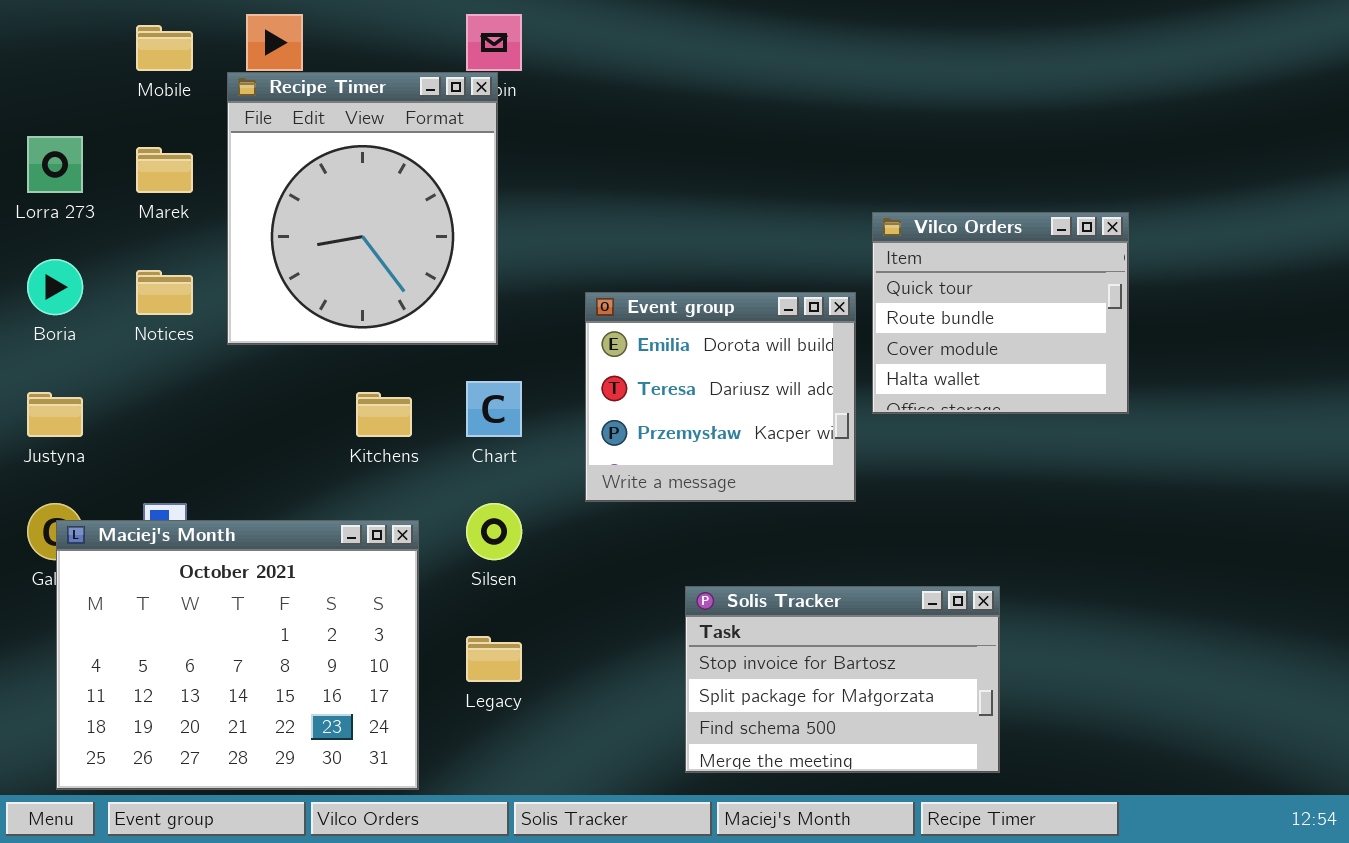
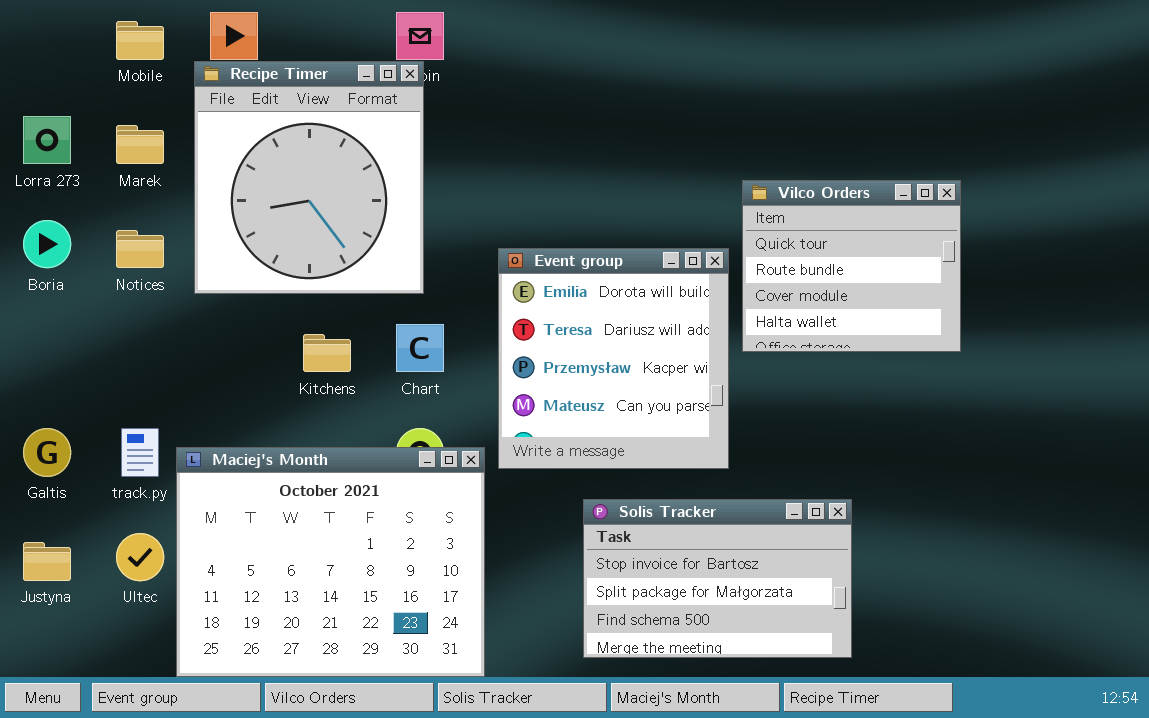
Event group: [585,292,856,502] -> [498,248,729,469], resized
Justyna: [27,392,83,437] -> [23,542,71,581], moved
Maciej's Month: [56,520,419,790] -> [176,447,485,677], moved

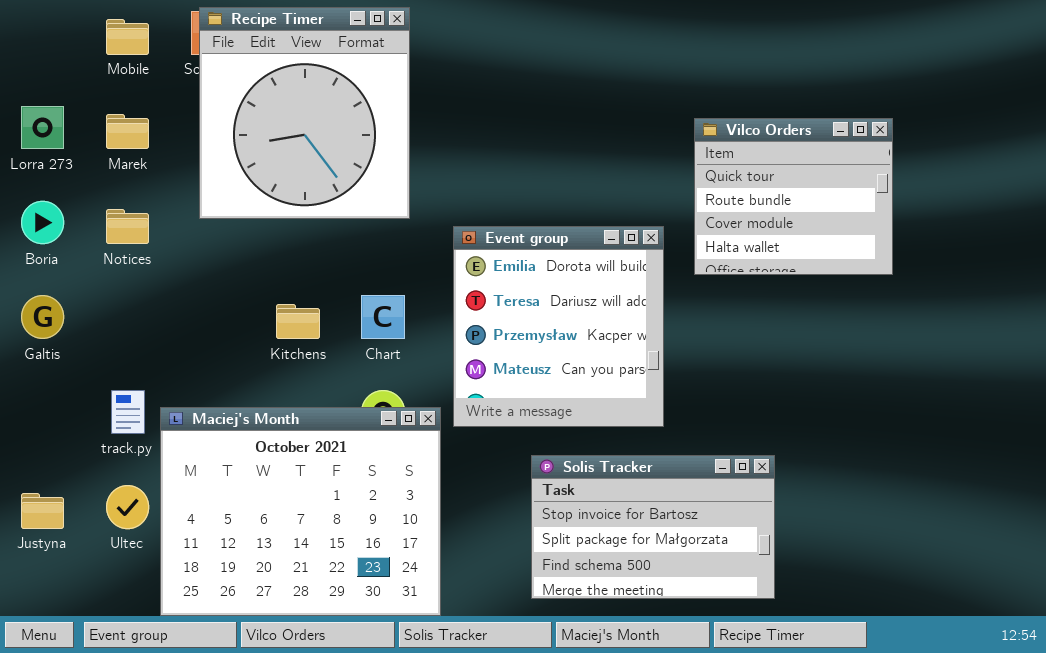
Recipe Timer: [194,61,424,294] -> [199,7,410,219], moved
Vilco Orders: [742,180,961,352] -> [694,118,893,275], moved
Galtis: [23,428,71,477] -> [21,295,64,339], moved

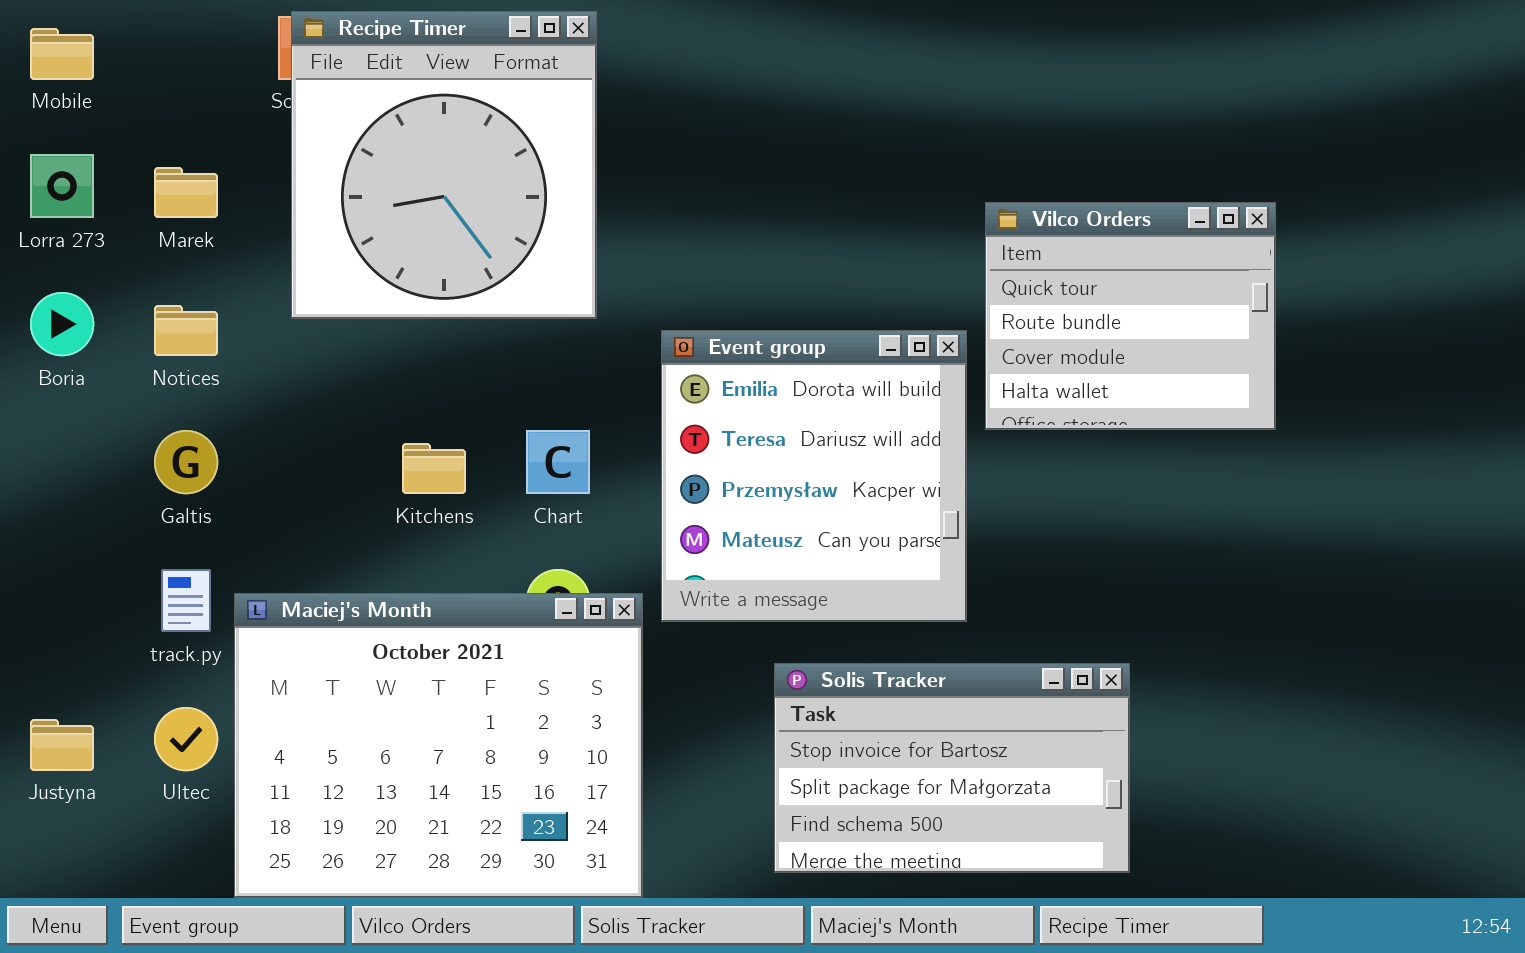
Mobile: [106,19,149,55] -> [30,28,94,80], moved
Vilco Orders: [694,118,893,275] -> [985,202,1276,430], moved
Galtis: [21,295,64,339] -> [154,430,218,494], moved

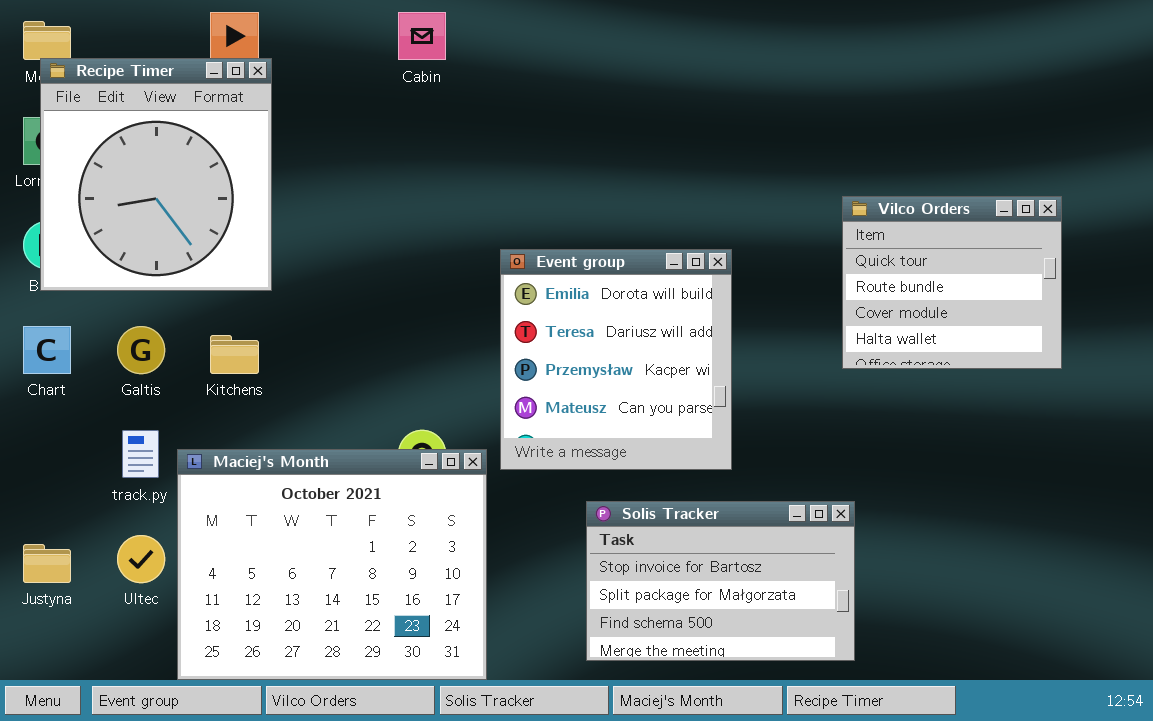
Recipe Timer: [291,11,597,319] -> [40,58,272,291], moved
Vilco Orders: [985,202,1276,430] -> [842,196,1062,369], moved
Chart: [526,430,590,494] -> [23,326,71,374], moved
Kitchens: [402,443,466,494] -> [210,335,259,374], moved

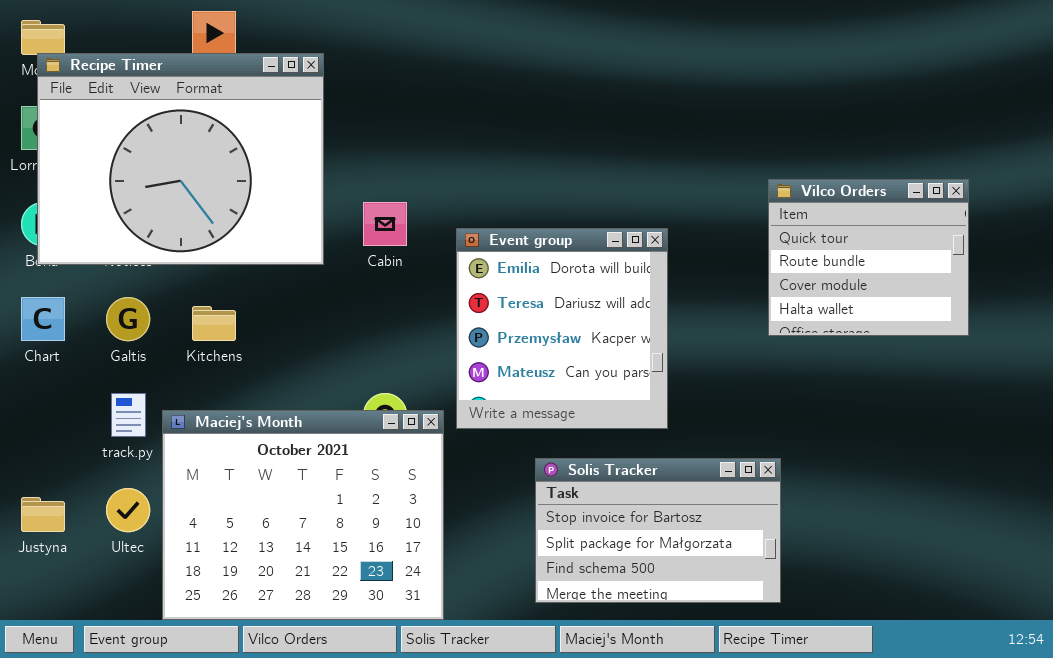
Cabin: [398,12,446,60] -> [363,202,407,246], moved
Recipe Timer: [40,58,272,291] -> [37,53,324,265], resized

